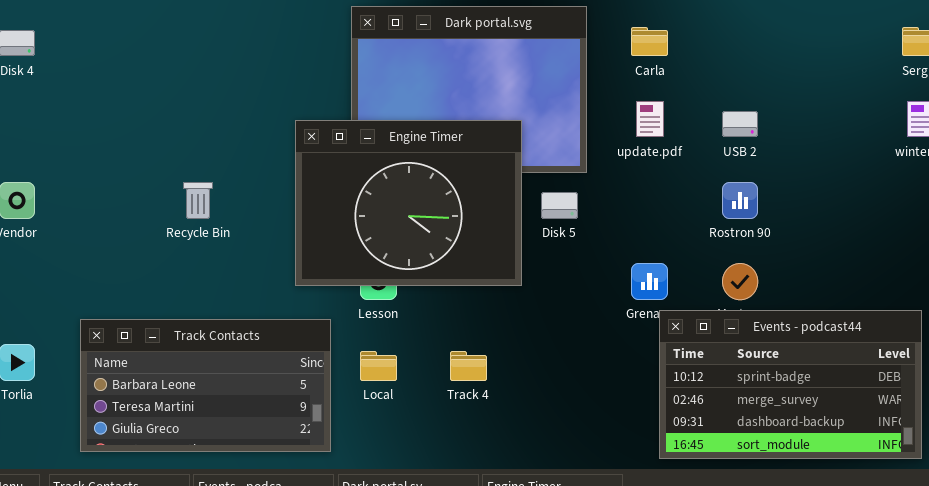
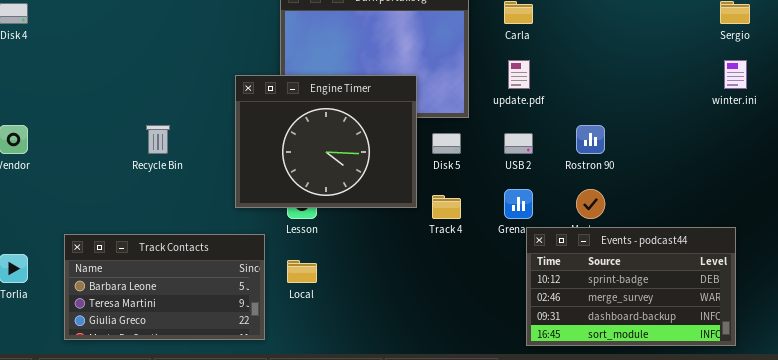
USB 2: [722,111,758,137] -> [504,133,533,154], moved
Track 4: [450,351,487,381] -> [432,195,461,219], moved

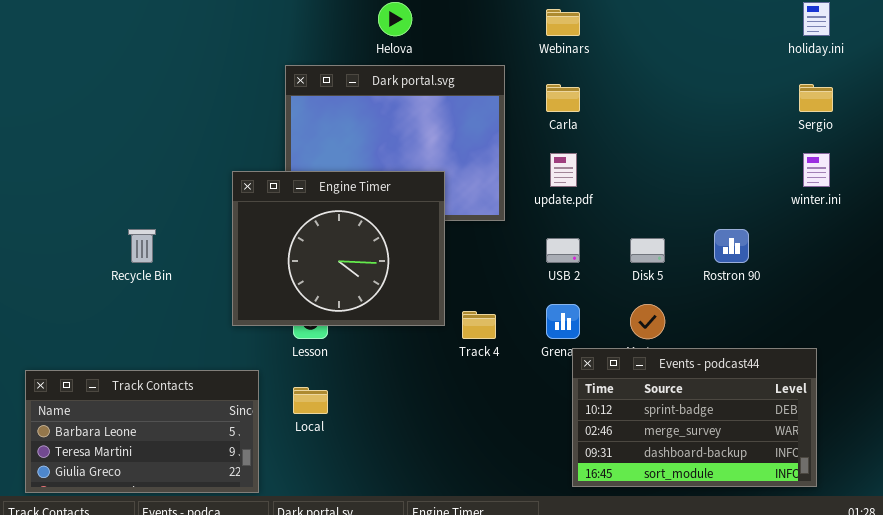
Rostron 90: [576,125,605,154] -> [714,229,749,263], moved
Disk 5: [432,133,461,154] -> [630,238,665,263], moved
Track Contacts: [64,234,265,340] -> [25,370,259,493], moved

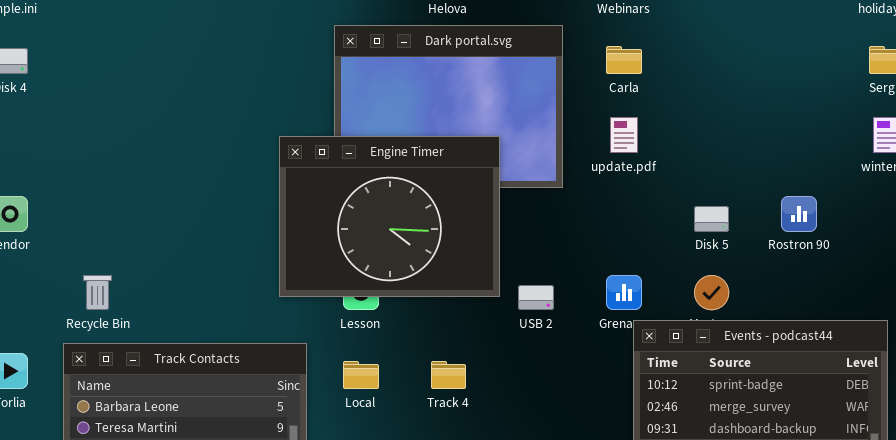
Recycle Bin: [128,229,156,263] -> [83,275,112,310], moved
USB 2: [546,238,580,263] -> [518,285,554,310], moved
Track 4: [462,311,496,339] -> [431,361,466,389], moved

